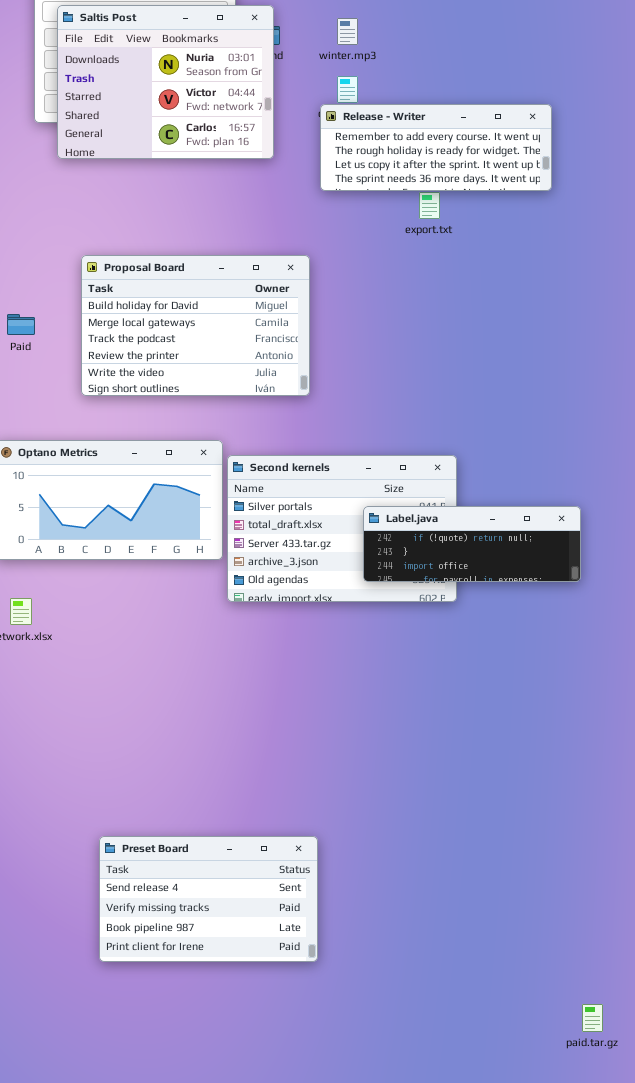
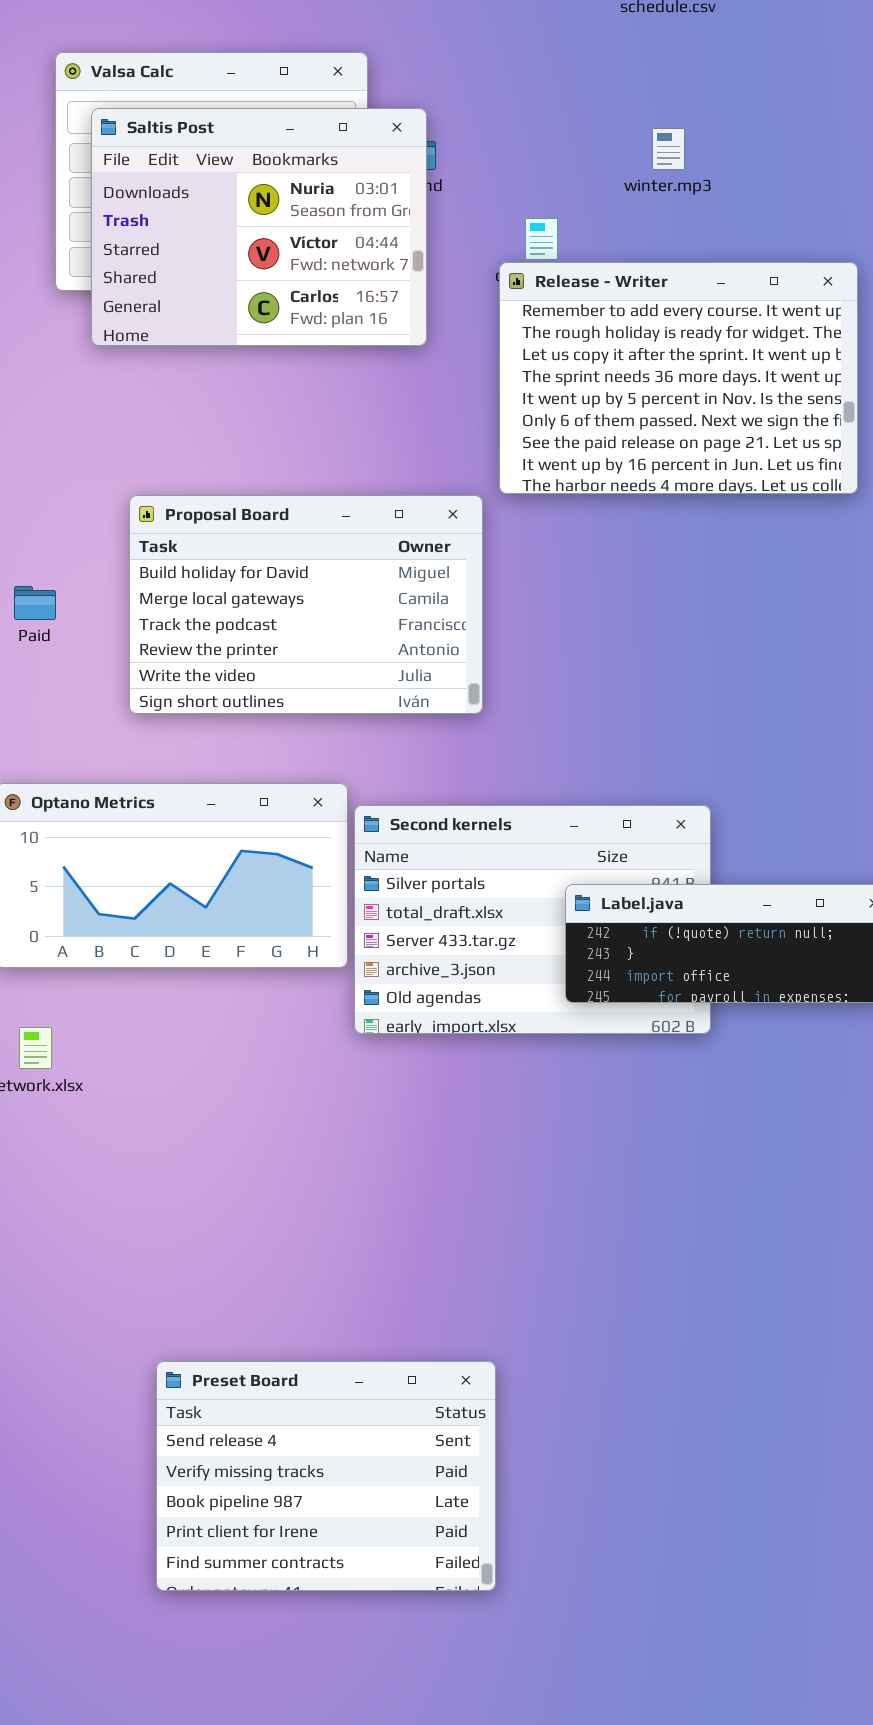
winter.mp3: [337,18,358,45] -> [652,128,685,170], moved
Release - Writer: [320,104,552,191] -> [499,262,858,494], resized
Preset Board: [99,836,318,962] -> [156,1361,496,1591], resized

